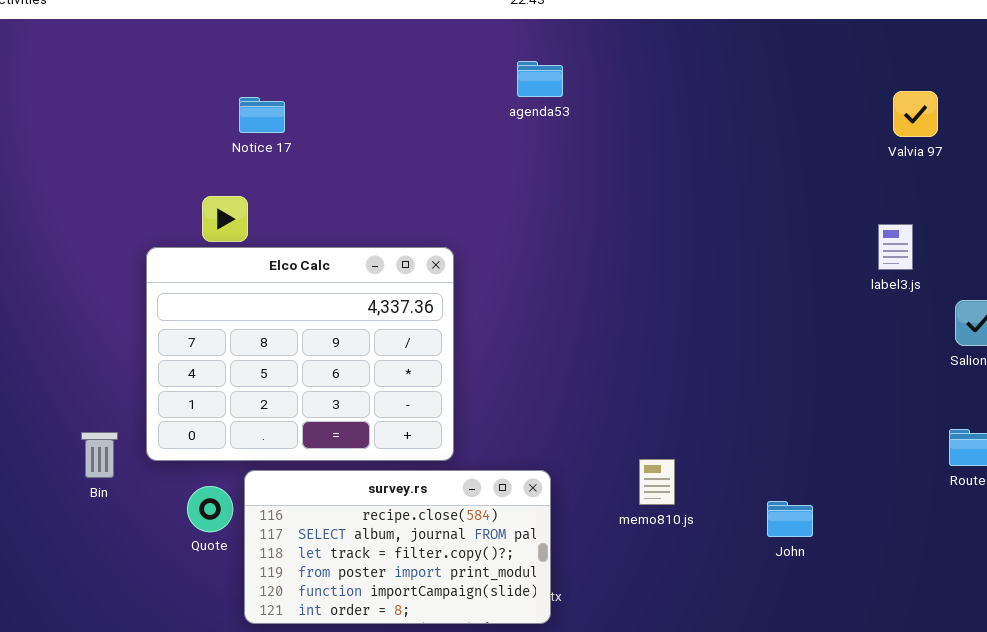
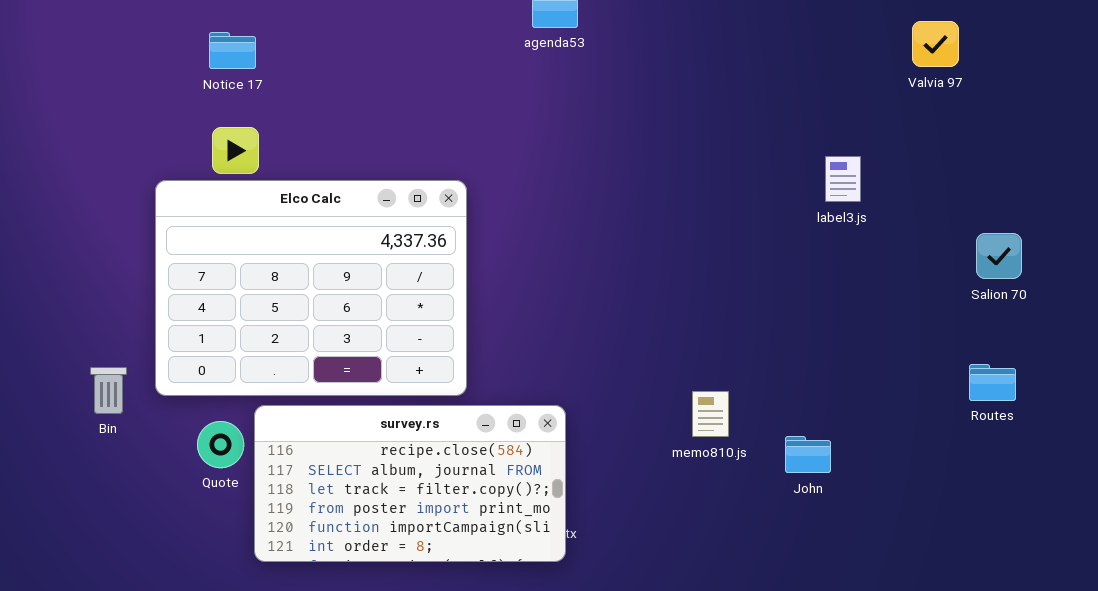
Notice 17: [239,97,285,133] -> [209,32,256,69], moved
label3.js: [878,224,913,270] -> [825,156,861,202], moved
memo810.js: [639,459,675,505] -> [692,391,729,437], moved

